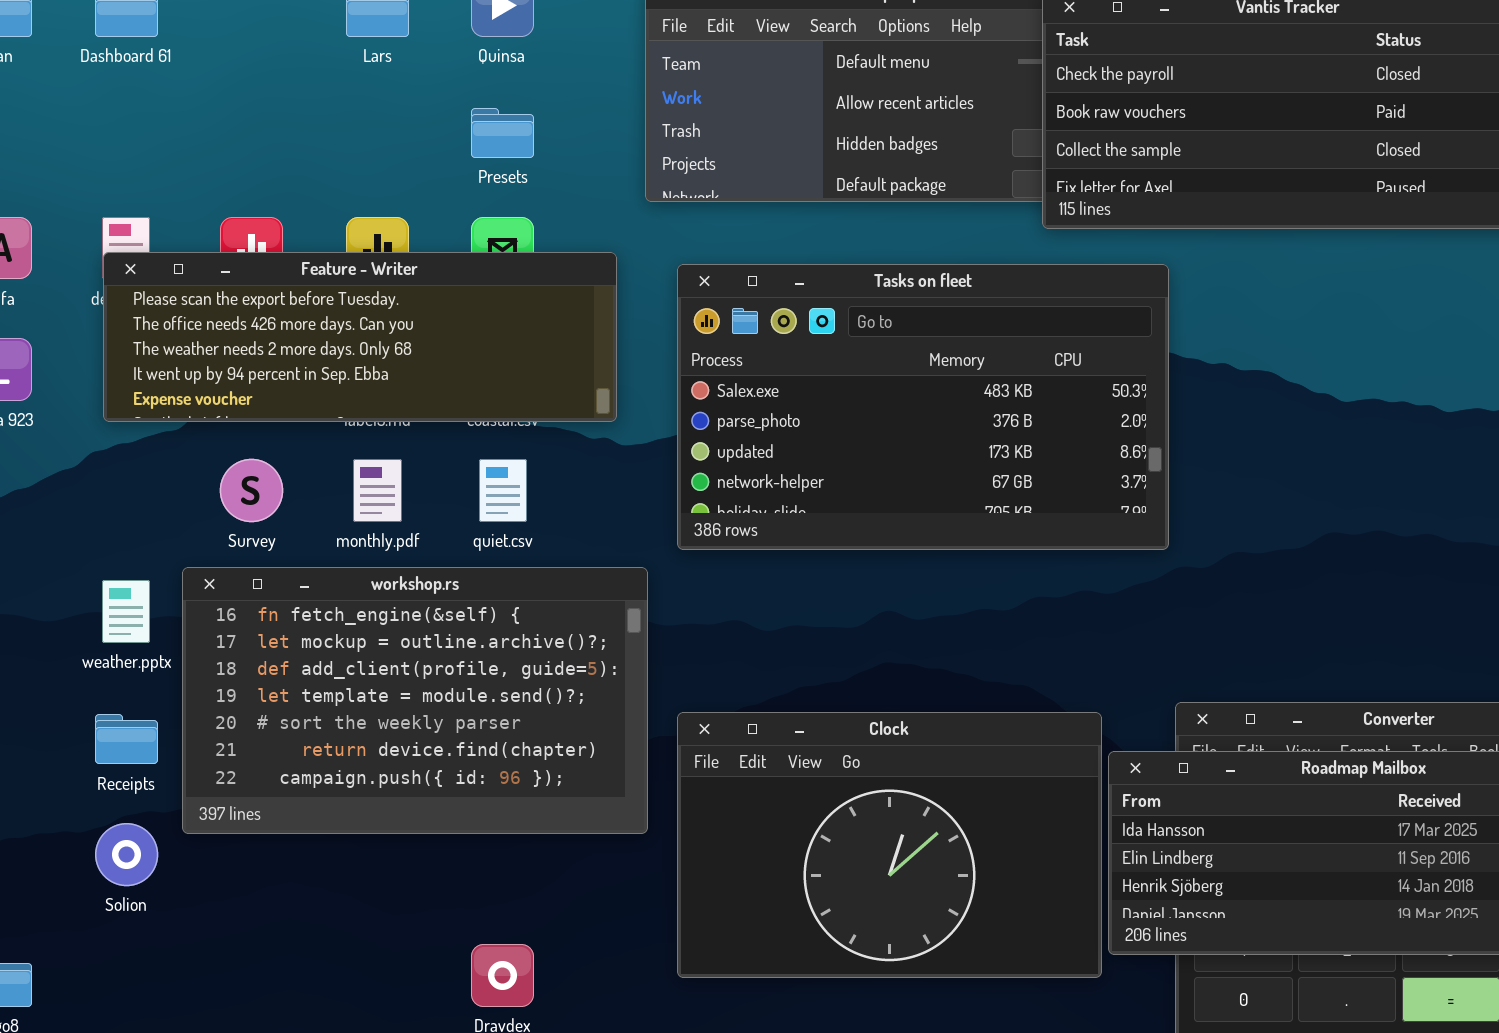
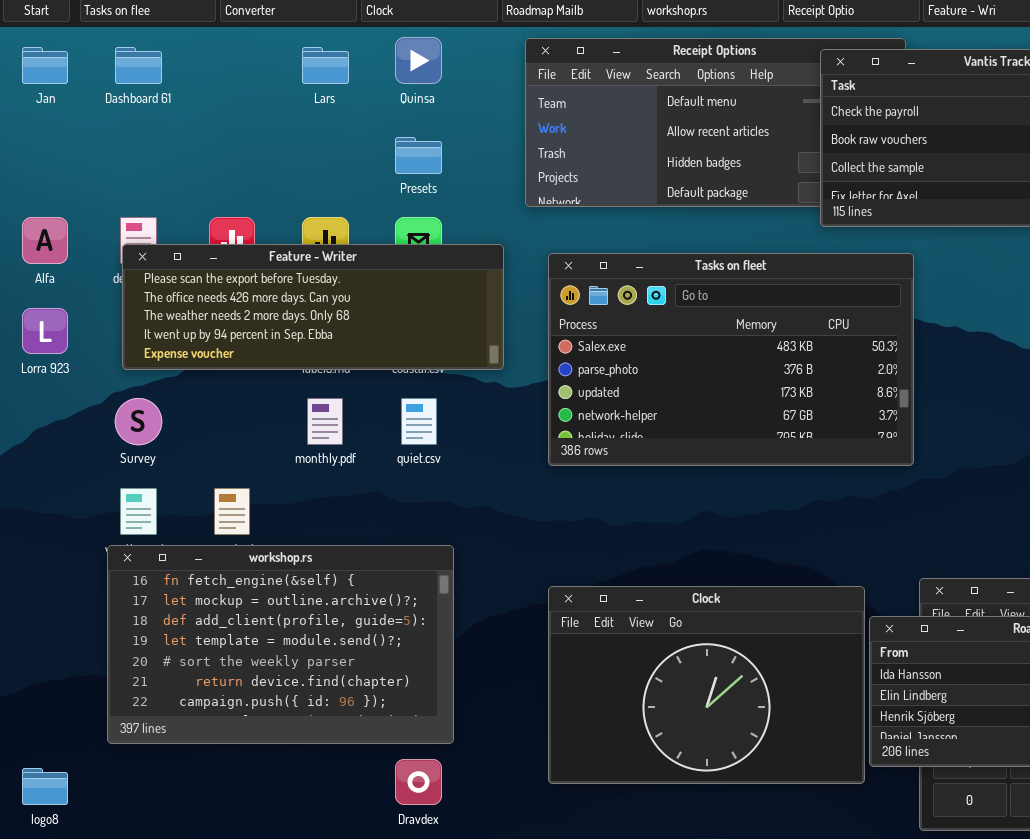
Survey: [220,459,283,522] -> [115,398,162,445], moved
workshop.rs: [182,567,648,834] -> [107,545,454,744], moved

